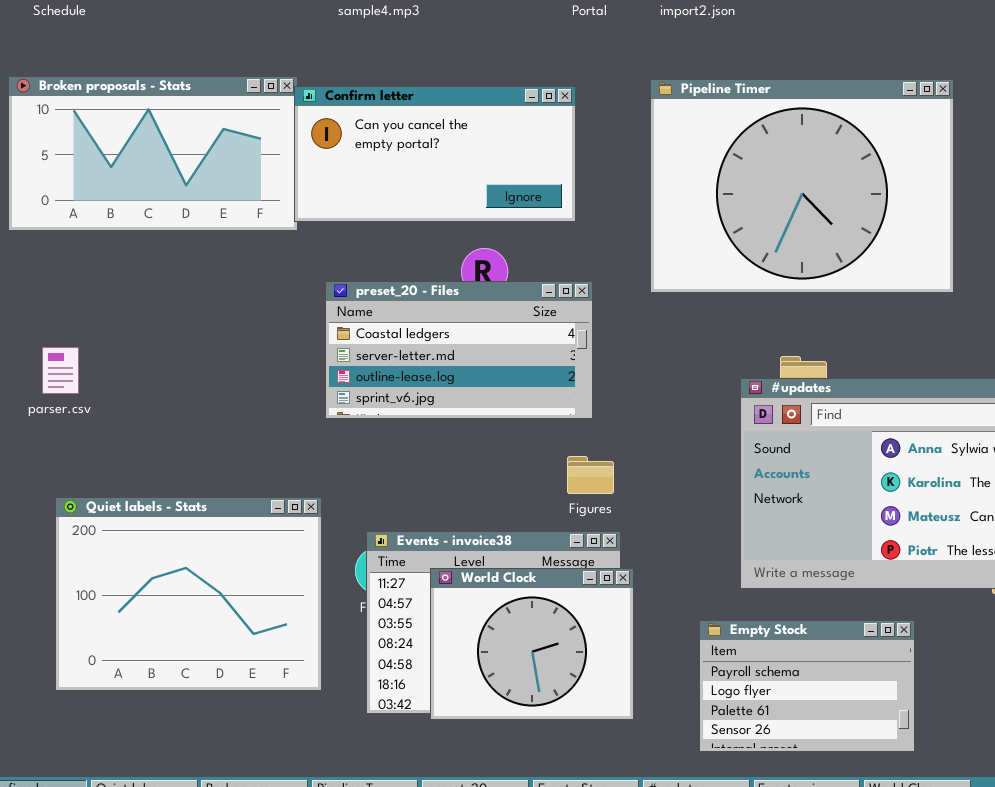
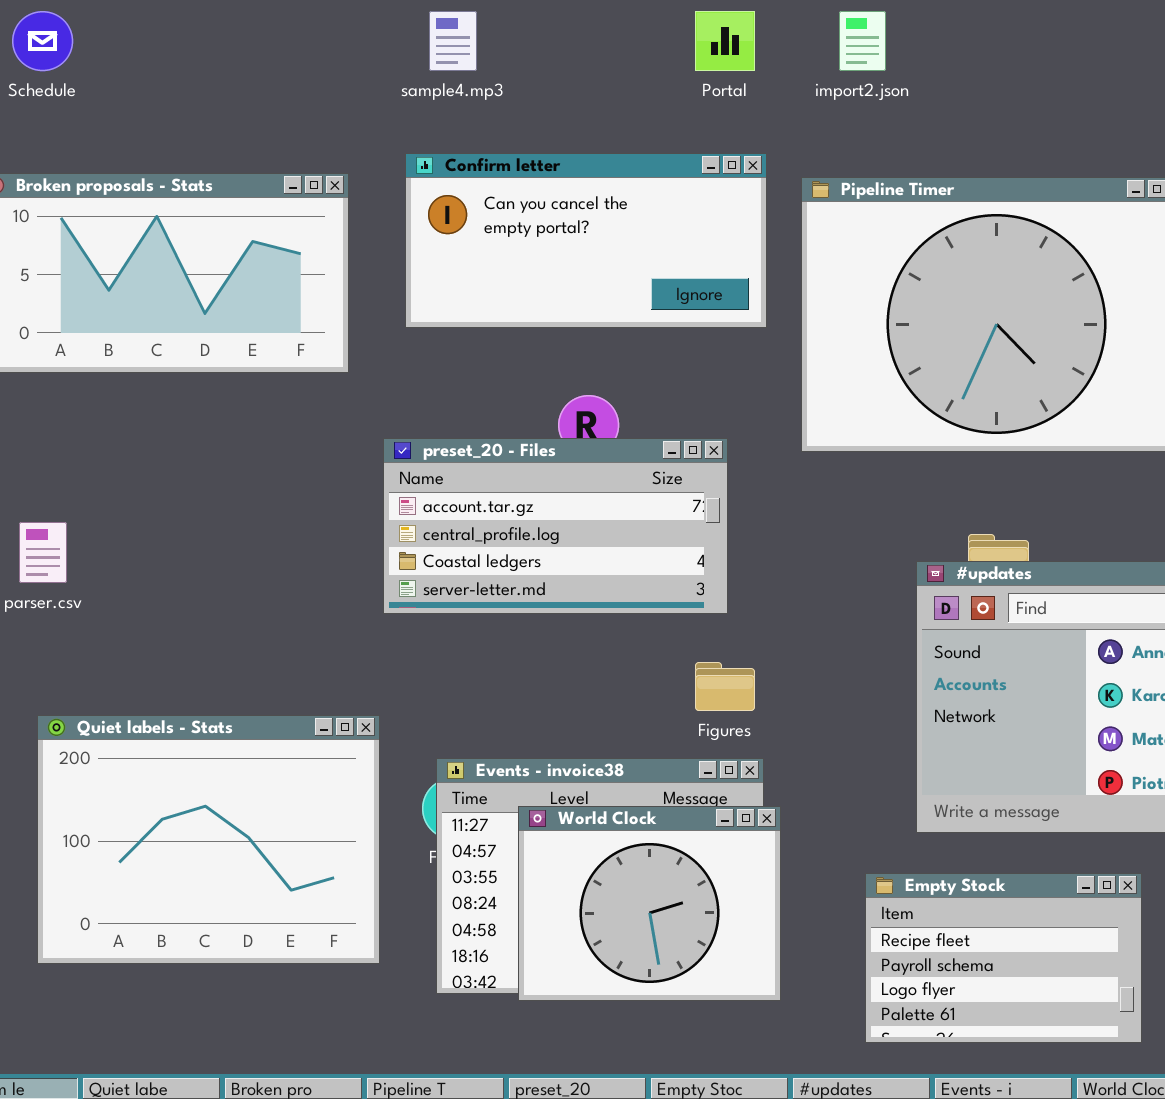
Confirm letter: [294,86,576,222] -> [405,153,767,328], moved
preset_20 - Files: [325,281,593,419] -> [383,438,728,614], scrolled up 2 rows
Empty Stock: [699,620,915,752] -> [865,873,1142,1043], scrolled up 1 row

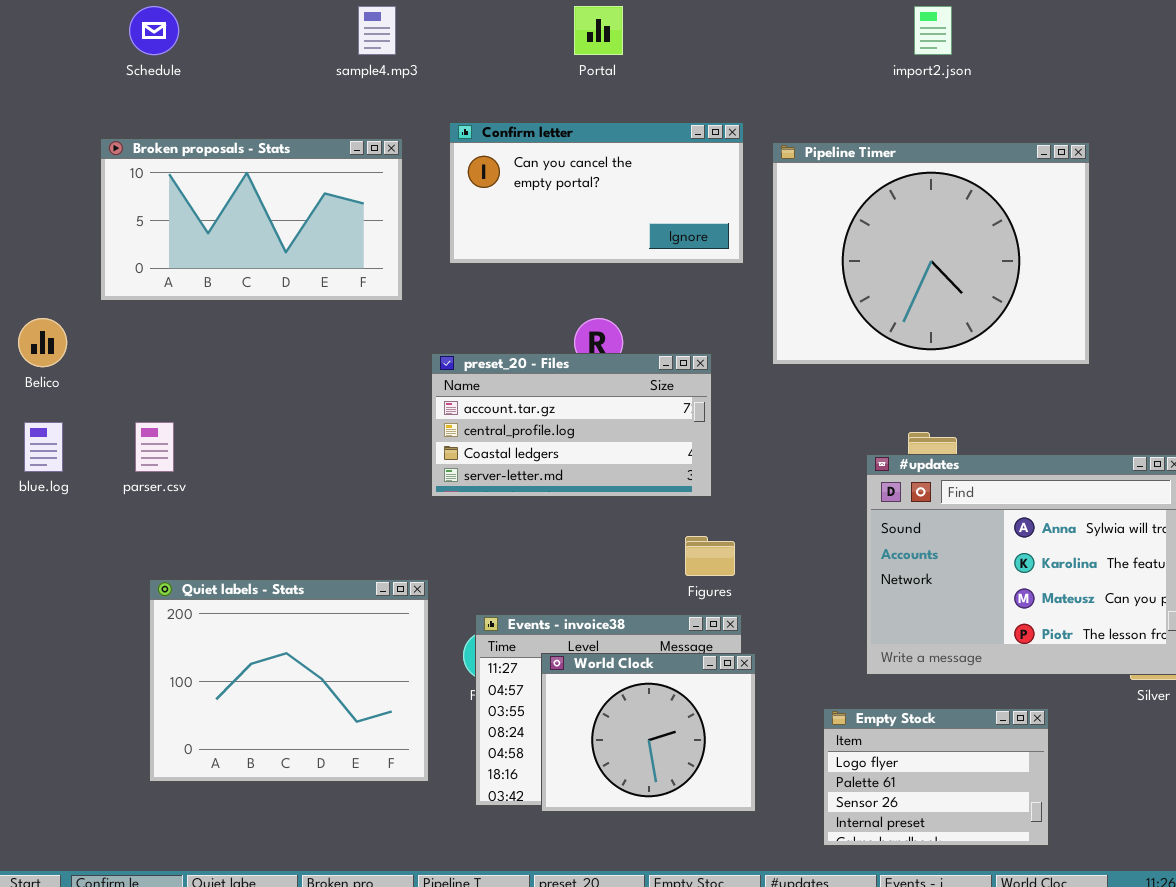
sample4.mp3: [429,11,477,71] -> [358,6,396,55], moved
Portal: [695,11,755,71] -> [574,6,623,55], moved
import2.json: [839,11,886,71] -> [914,6,952,55], moved
Empty Stock: [865,873,1142,1043] -> [823,708,1049,846], scrolled down 2 rows

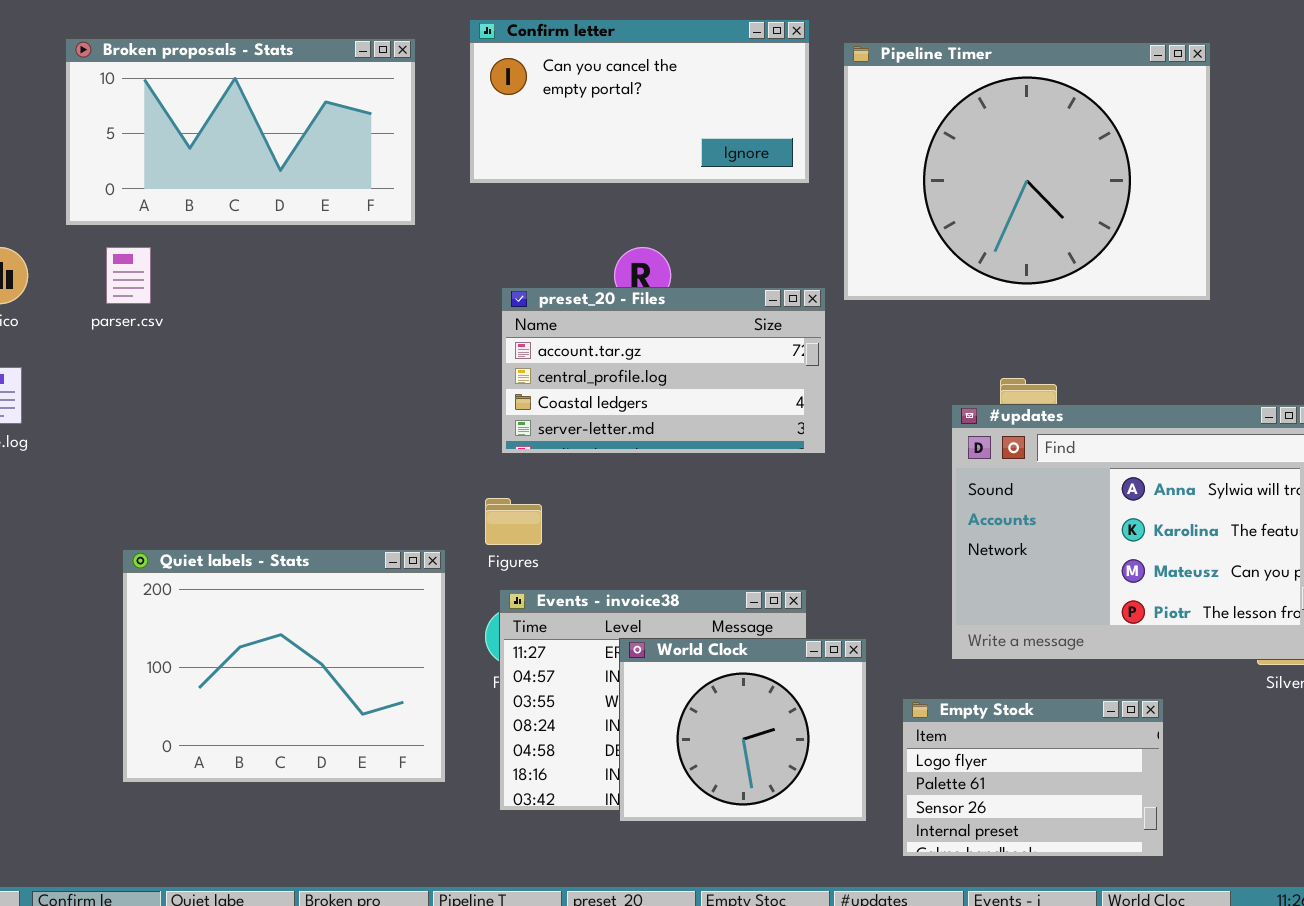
preset_20 - Files: [431,353,712,497] -> [501,287,826,454], moved
parser.csv: [135,422,174,472] -> [106,247,151,304], moved
Figures: [685,536,735,576] -> [485,498,542,545], moved
World Clock: [541,653,756,812] -> [619,638,867,822], moved

